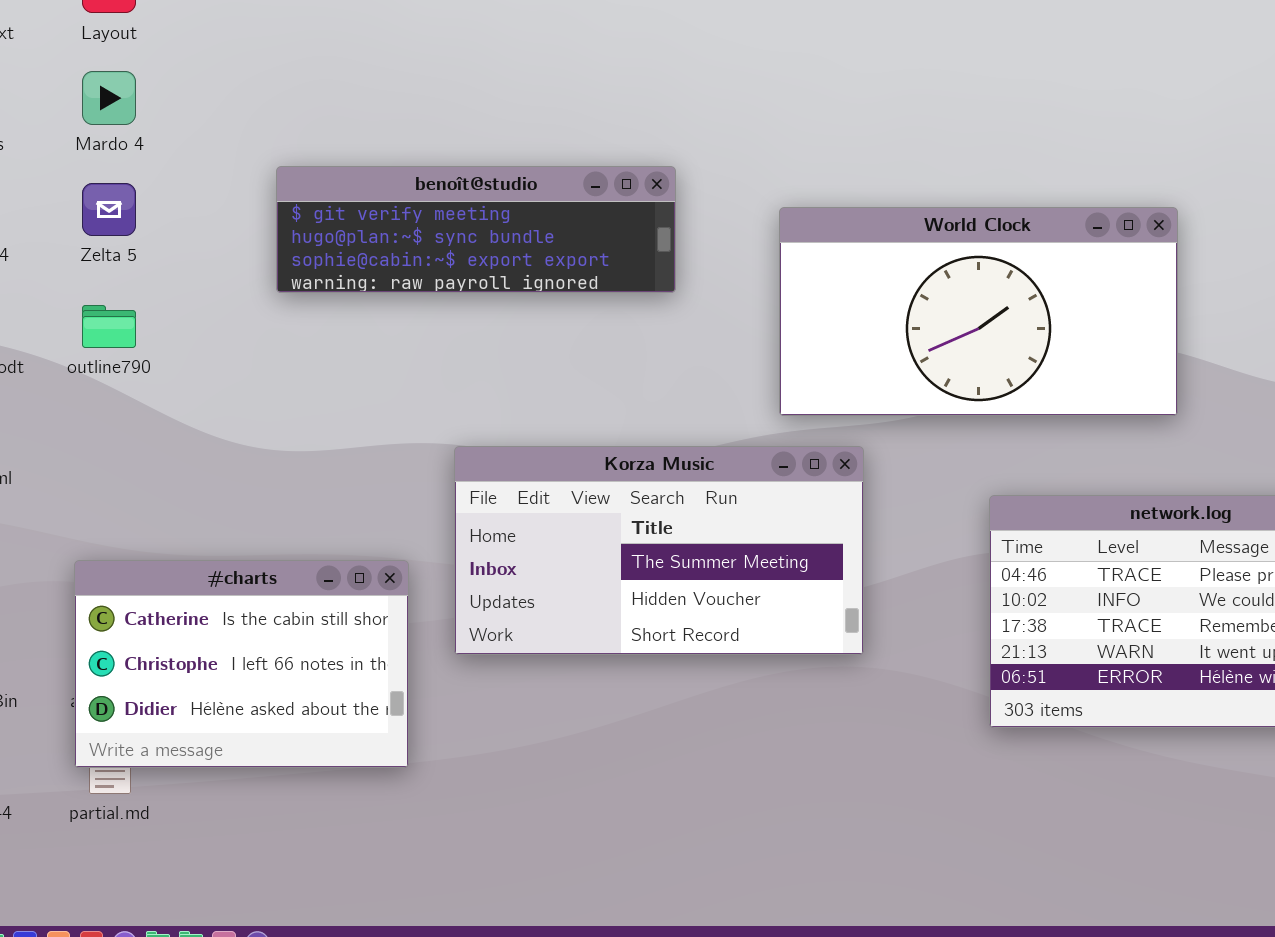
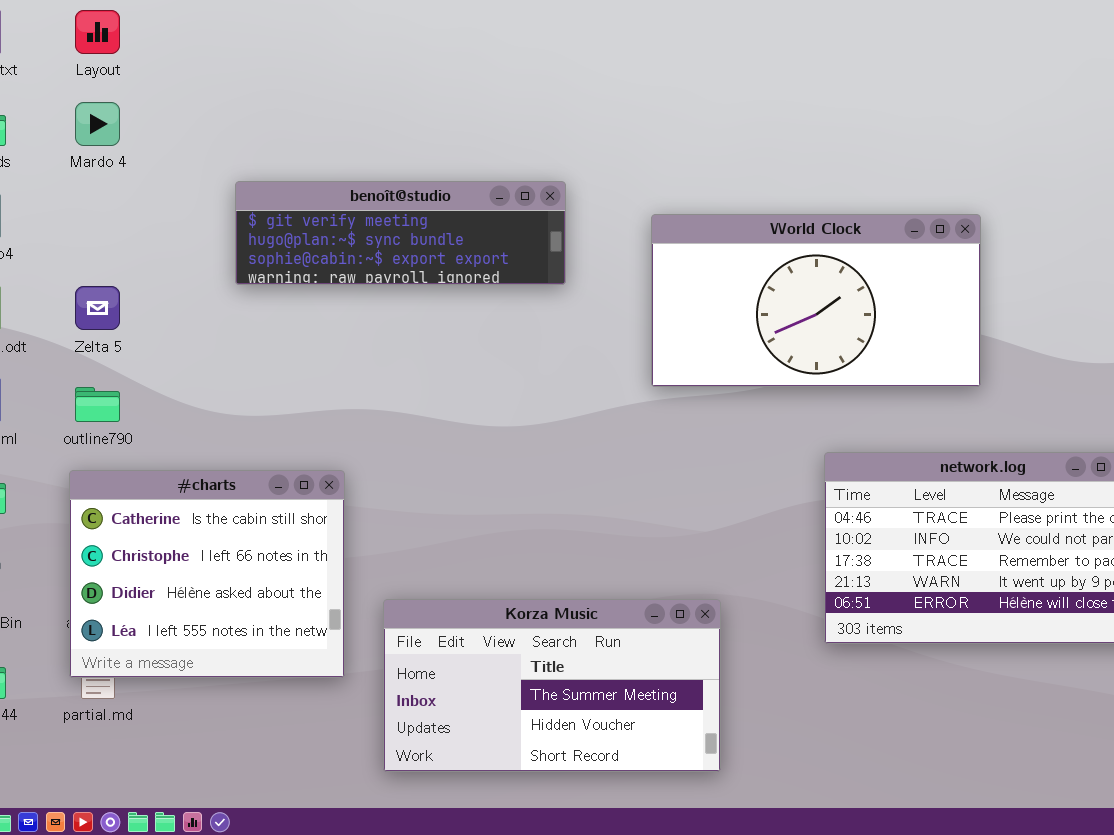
Zelta 5: [82,183,136,236] -> [75,286,120,330], moved
outline790: [82,305,136,348] -> [75,387,120,422], moved
Korza Music: [454,446,864,655] -> [383,599,721,772], moved
#charts: [74,560,409,768] -> [69,470,345,678], resized

